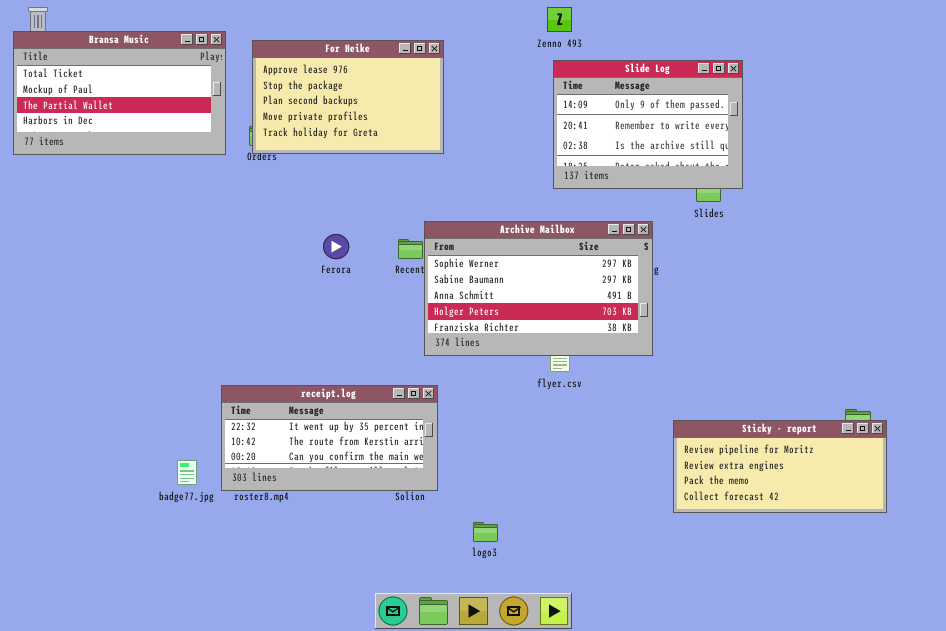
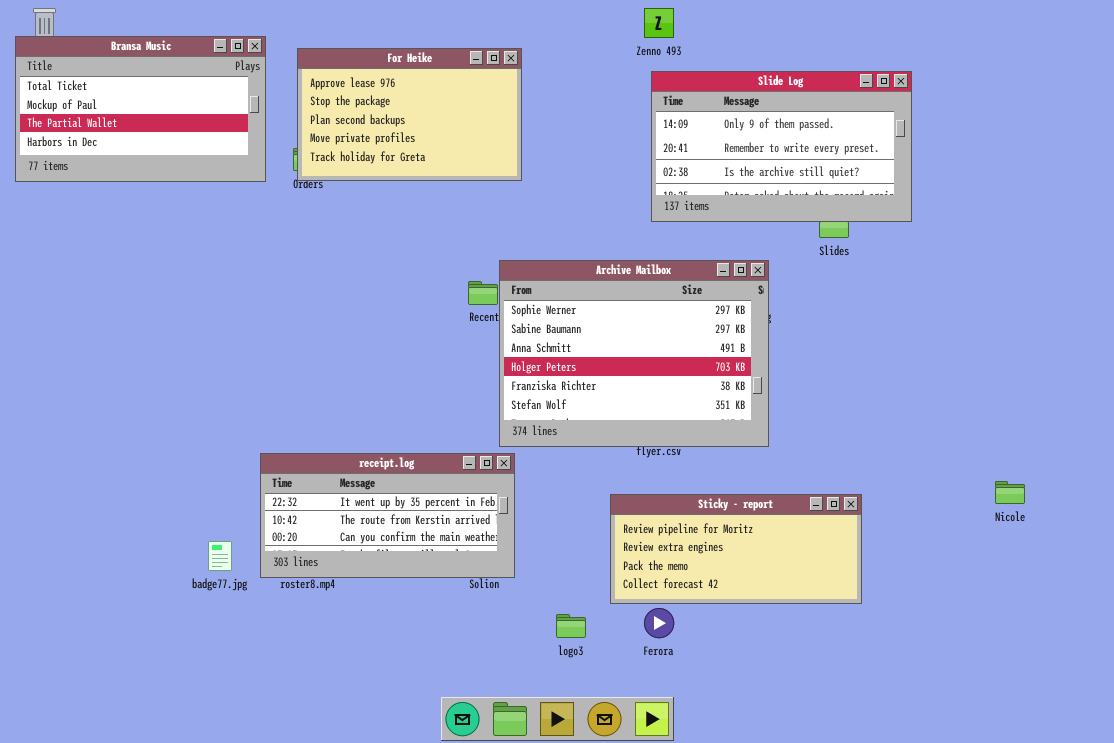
Slide Log: [553,60,743,189] -> [651,71,912,222], resized
Archive Mailbox: [424,221,653,356] -> [499,260,769,447], resized
Ferora: [323,234,349,259] -> [644,608,674,638], moved
Sticky - report: [673,420,887,513] -> [610,494,862,604], moved

